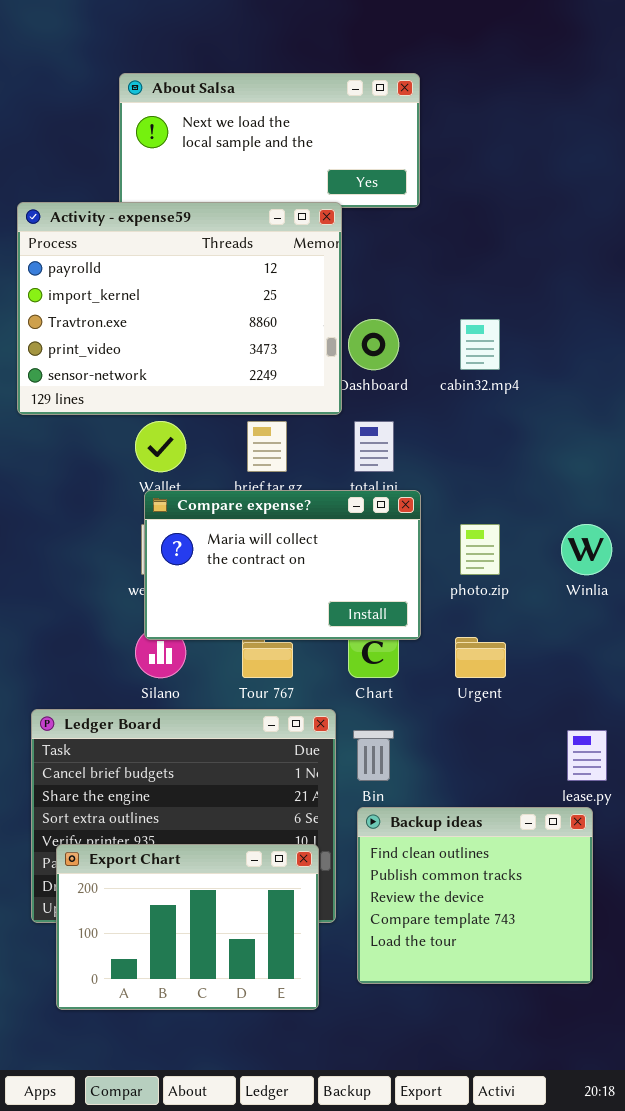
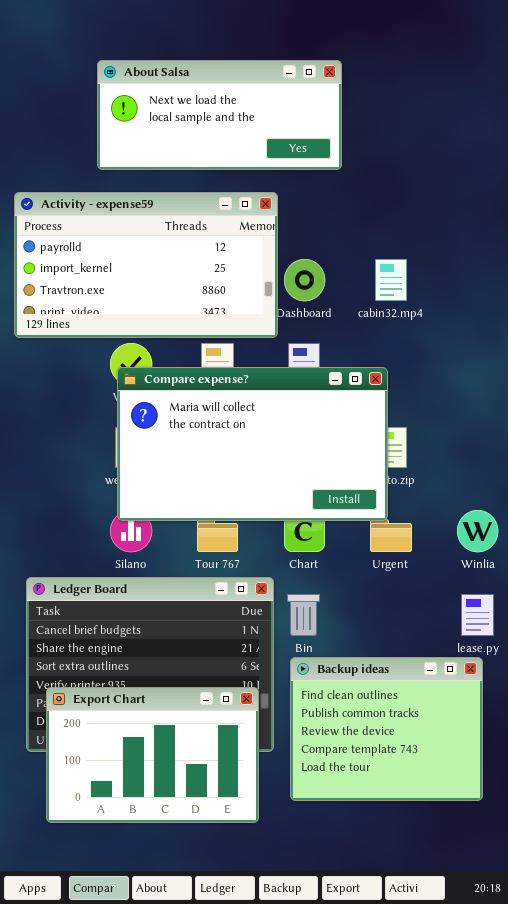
Activity - expense59: [17,202,342,415] -> [14,192,278,338], resized
Compare expense?: [144,490,421,640] -> [117,367,388,521], resized
Winlia: [561,524,612,575] -> [457,510,498,552], moved

